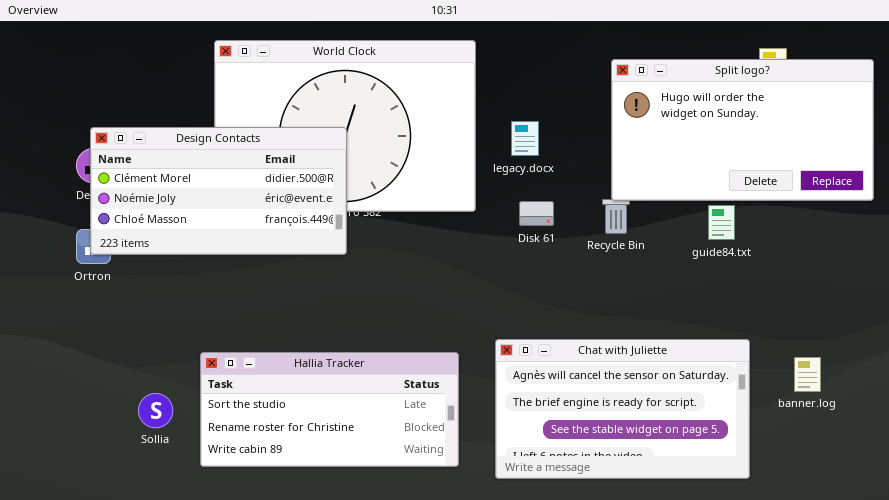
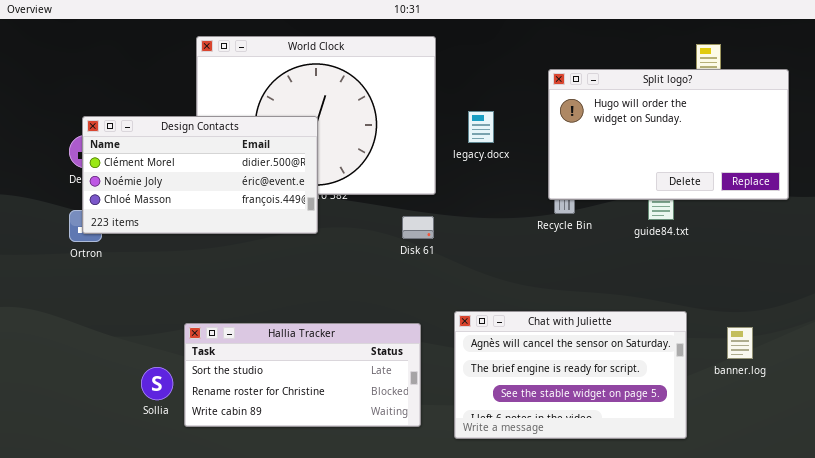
Split logo?: [611,59,874,201] -> [548,69,789,200], moved
Disk 61: [519,201,554,226] -> [402,216,434,239], moved
Sollia: [138,393,173,428] -> [141,367,173,400], moved

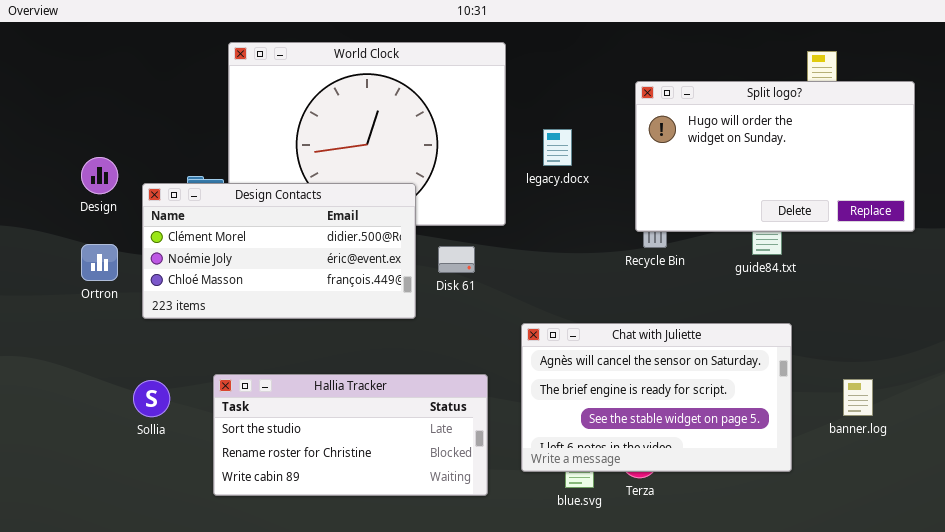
Design Contacts: [82,116,318,234] -> [142,183,416,319], moved
Disk 61: [402,216,434,239] -> [438,246,475,273], moved
Chat with Juliette: [454,311,687,439] -> [521,323,792,472], moved
Sollia: [141,367,173,400] -> [133,380,170,417], moved

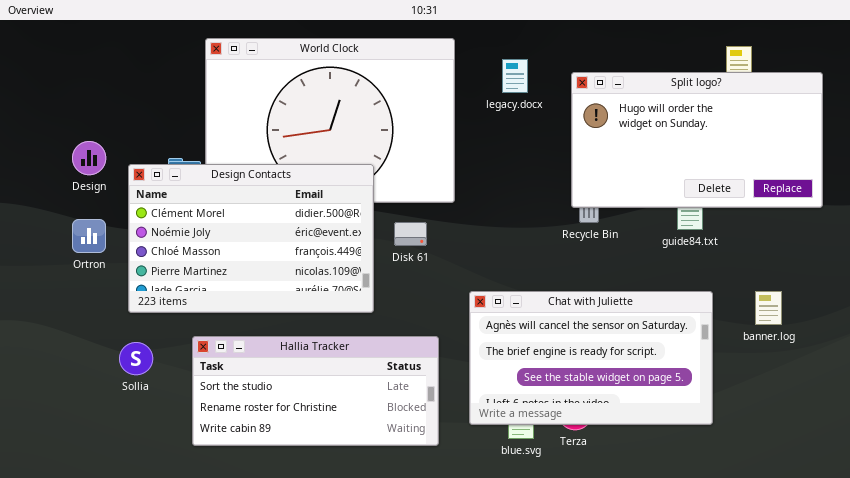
legacy.docx: [543,129,572,166] -> [502,59,528,93], moved
Design Contacts: [142,183,416,319] -> [128,164,374,313], resized
banner.log: [843,379,873,416] -> [755,291,782,325], moved

